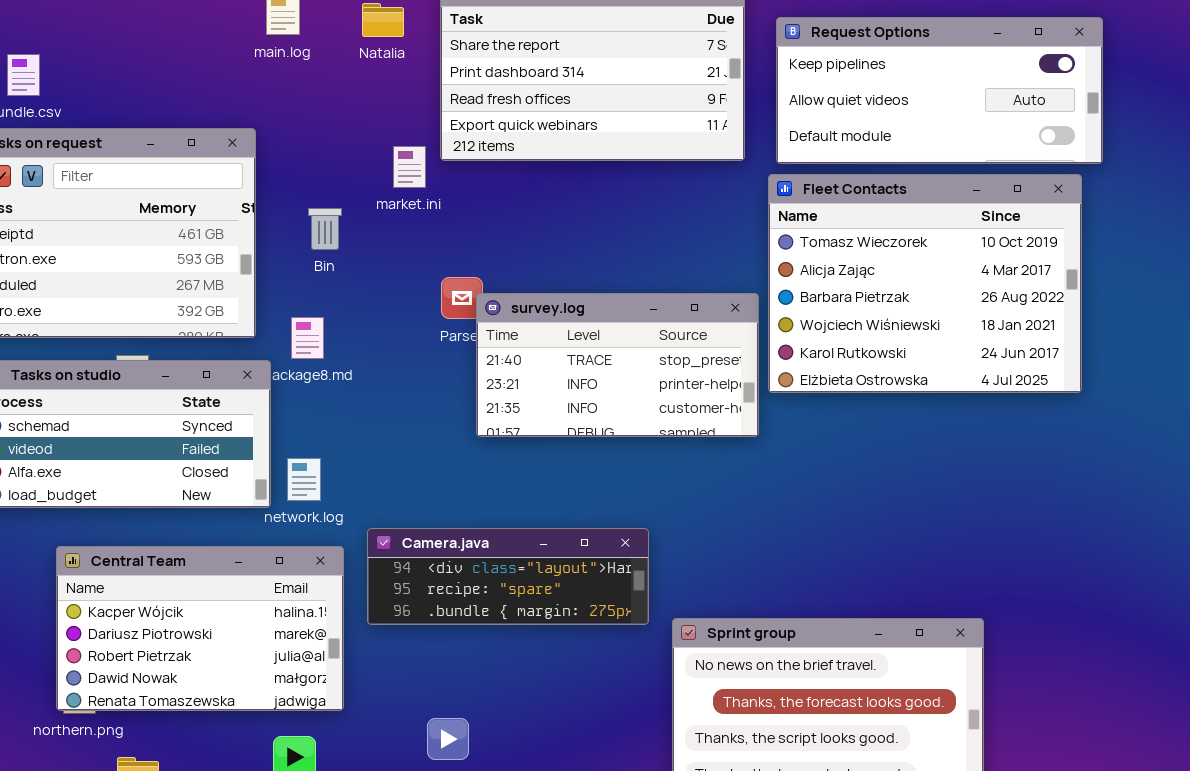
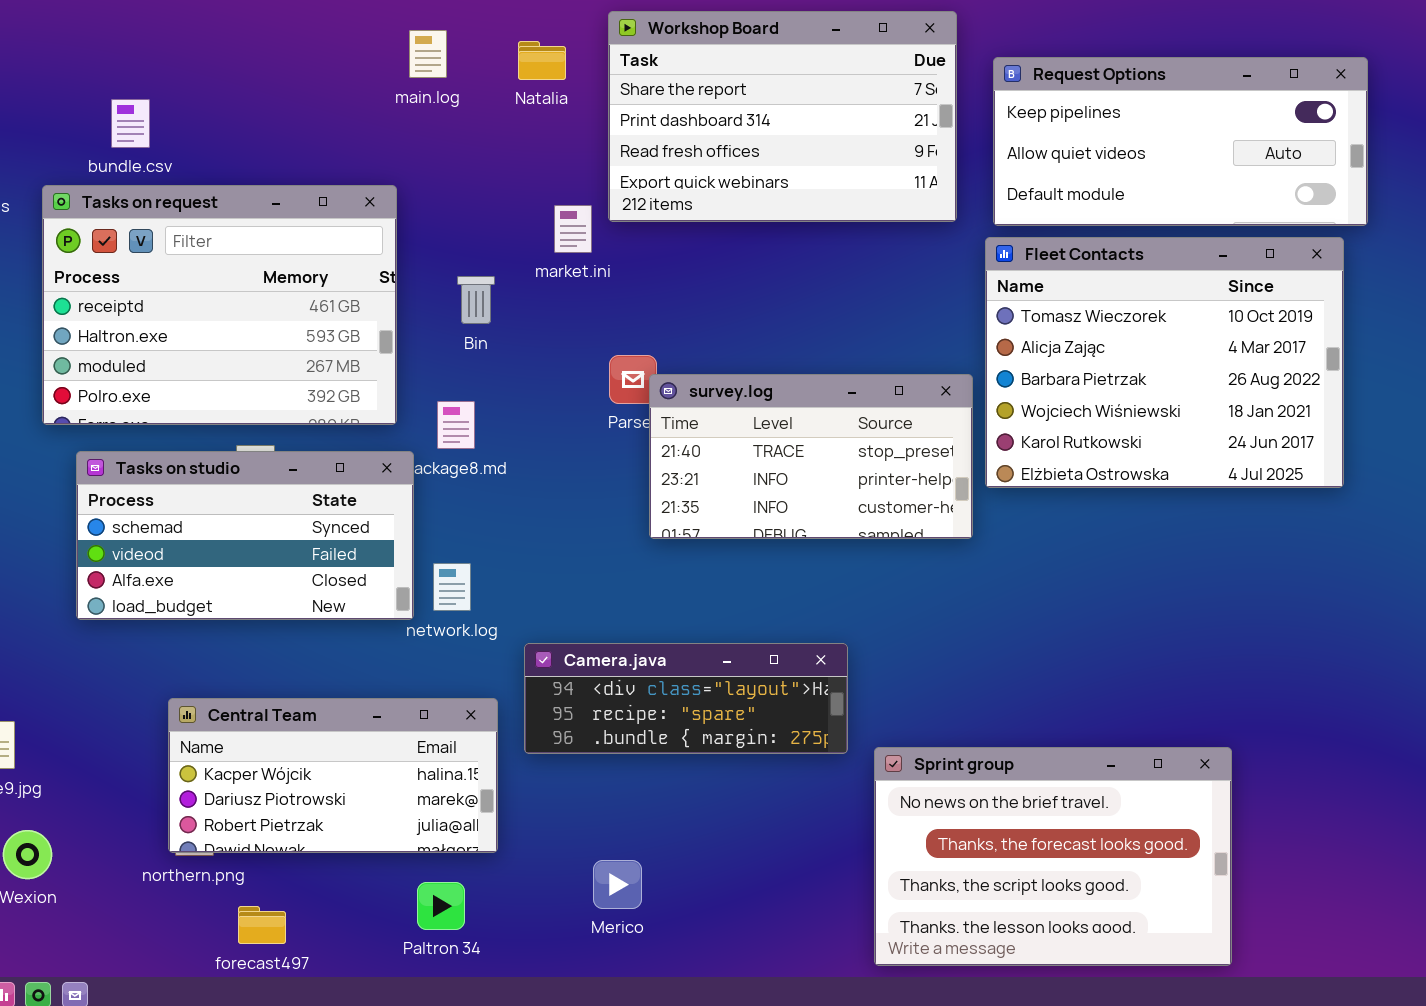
Central Team: [56,546,344,711] -> [168,698,498,853], resized

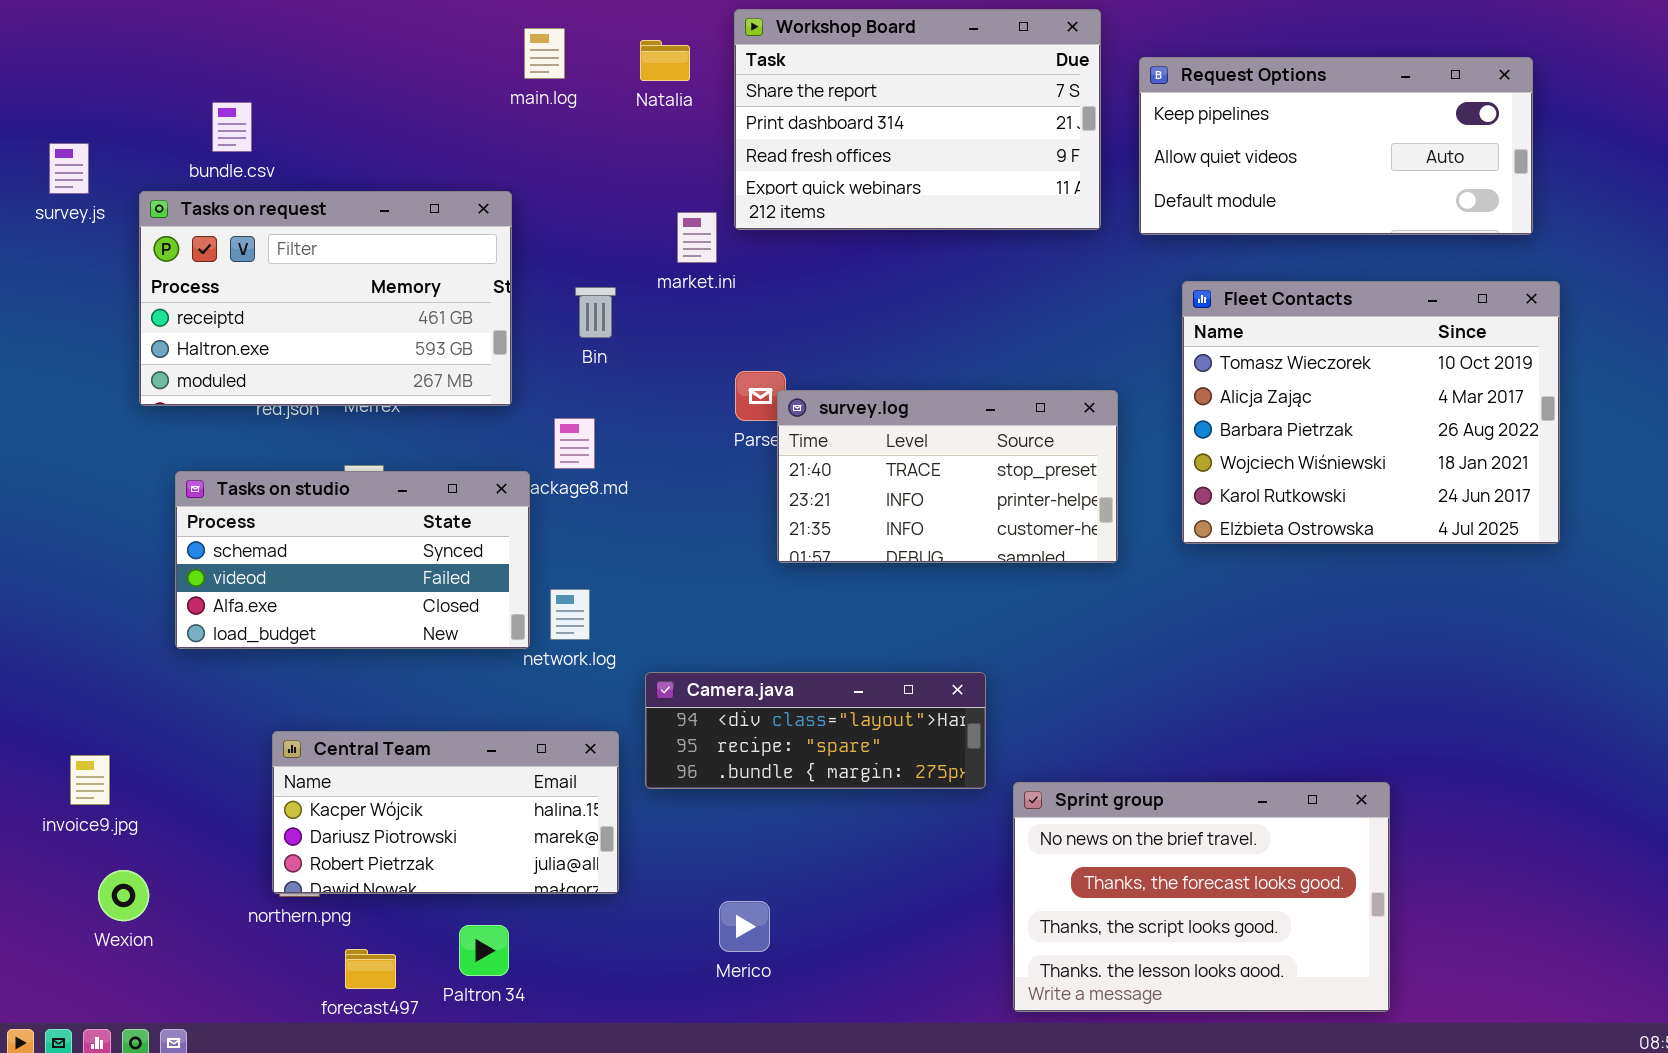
Tasks on request: [42,185,397,425] -> [139,191,512,406], resized
Fleet Contacts: [985,237,1344,488] -> [1182,281,1560,544], moved
Paltron 34: [417,882,465,930] -> [459,925,509,976], moved

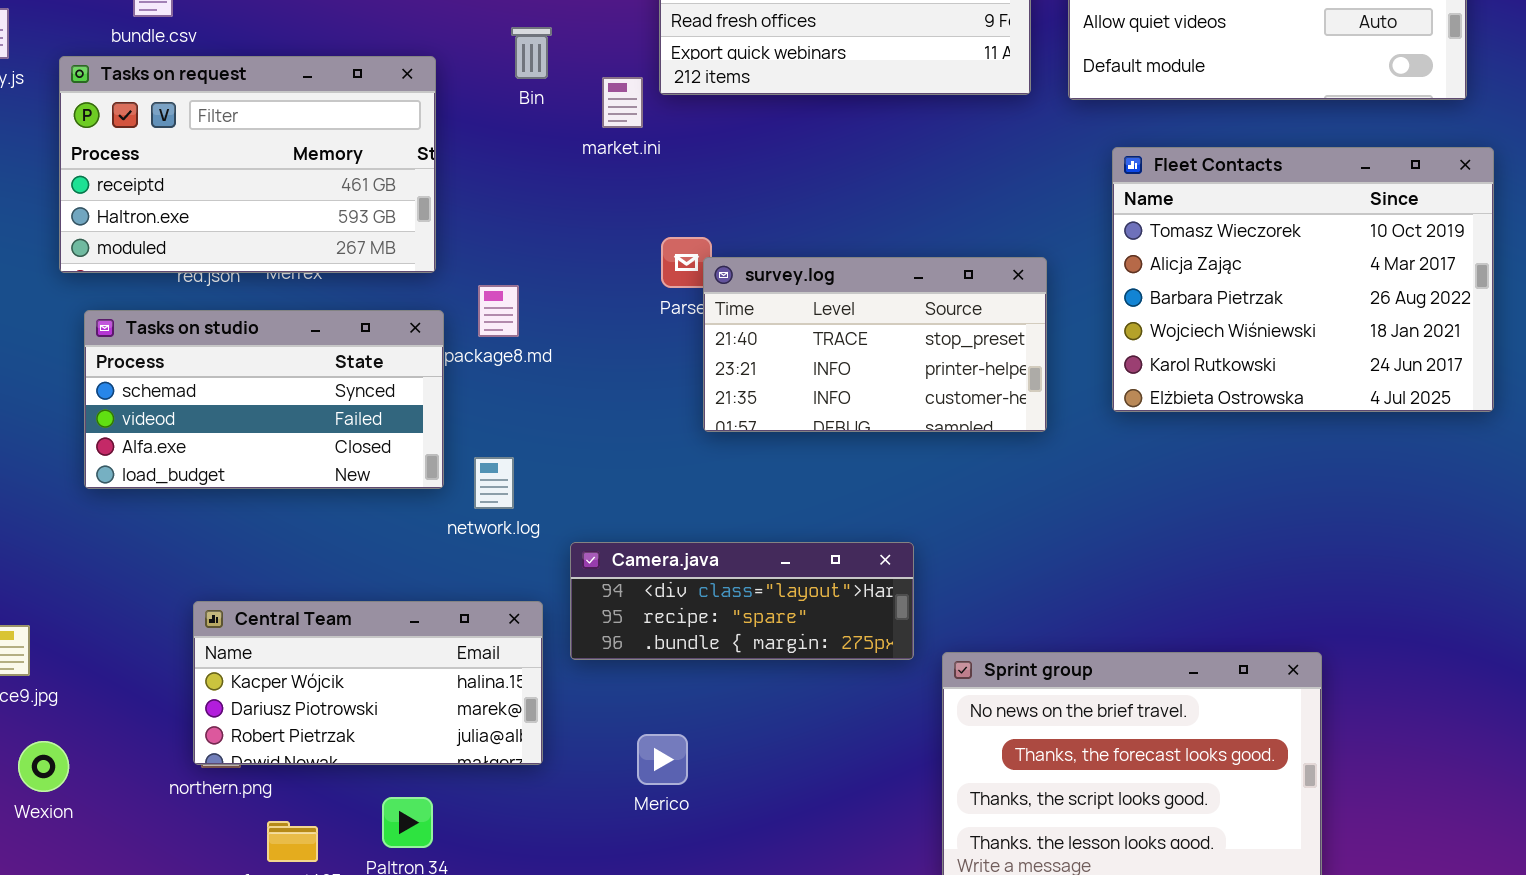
Bin: [575,287,616,338] -> [511,27,552,79], moved
Tasks on studio: [175,471,530,649] -> [84,310,444,489], moved
Merico: [719,901,770,952] -> [637,734,688,785], moved

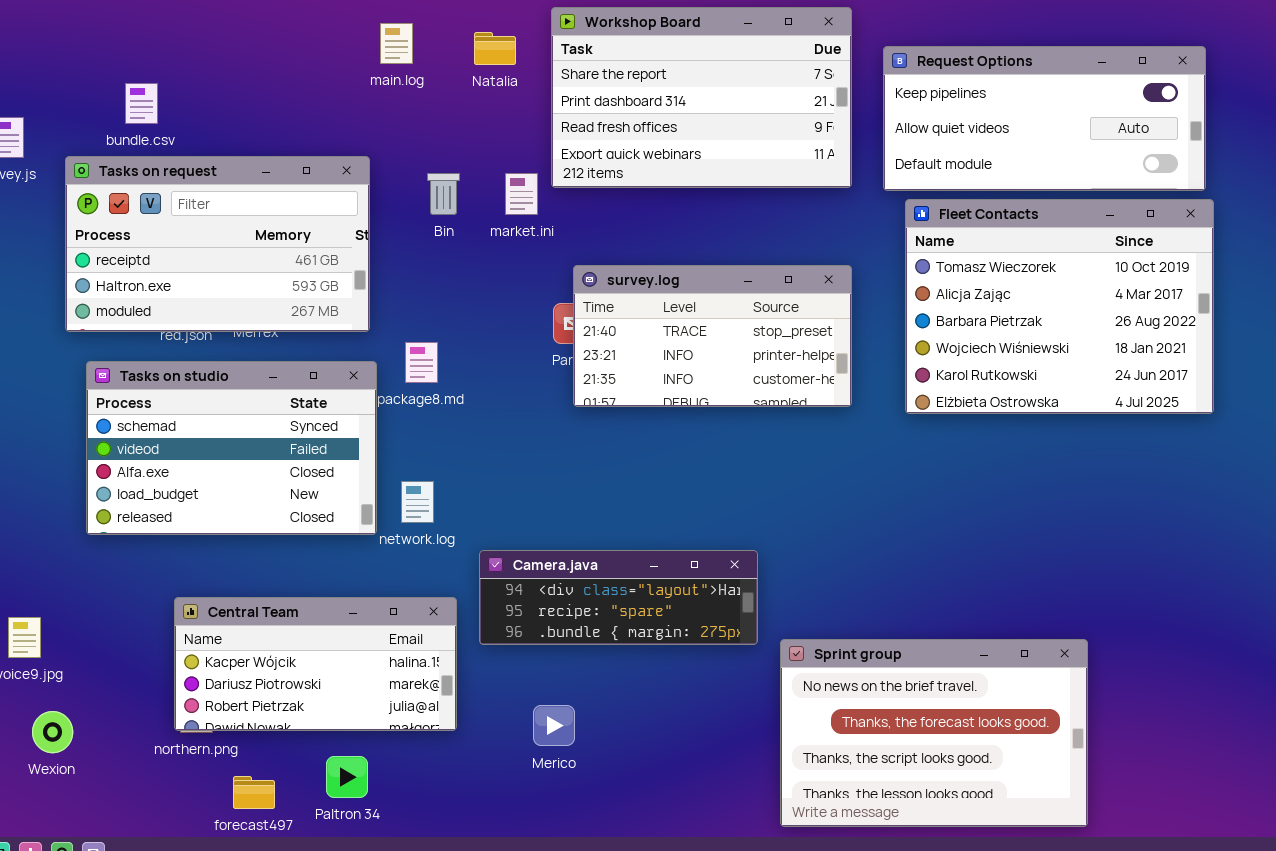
Bin: [511,27,552,79] -> [427,173,460,215], moved
Fleet Contacts: [1112,147,1494,412] -> [905,199,1214,414], moved
survey.log: [703,257,1047,432] -> [573,265,852,407], moved
Tasks on studio: [84,310,444,489] -> [86,361,377,535], resized

